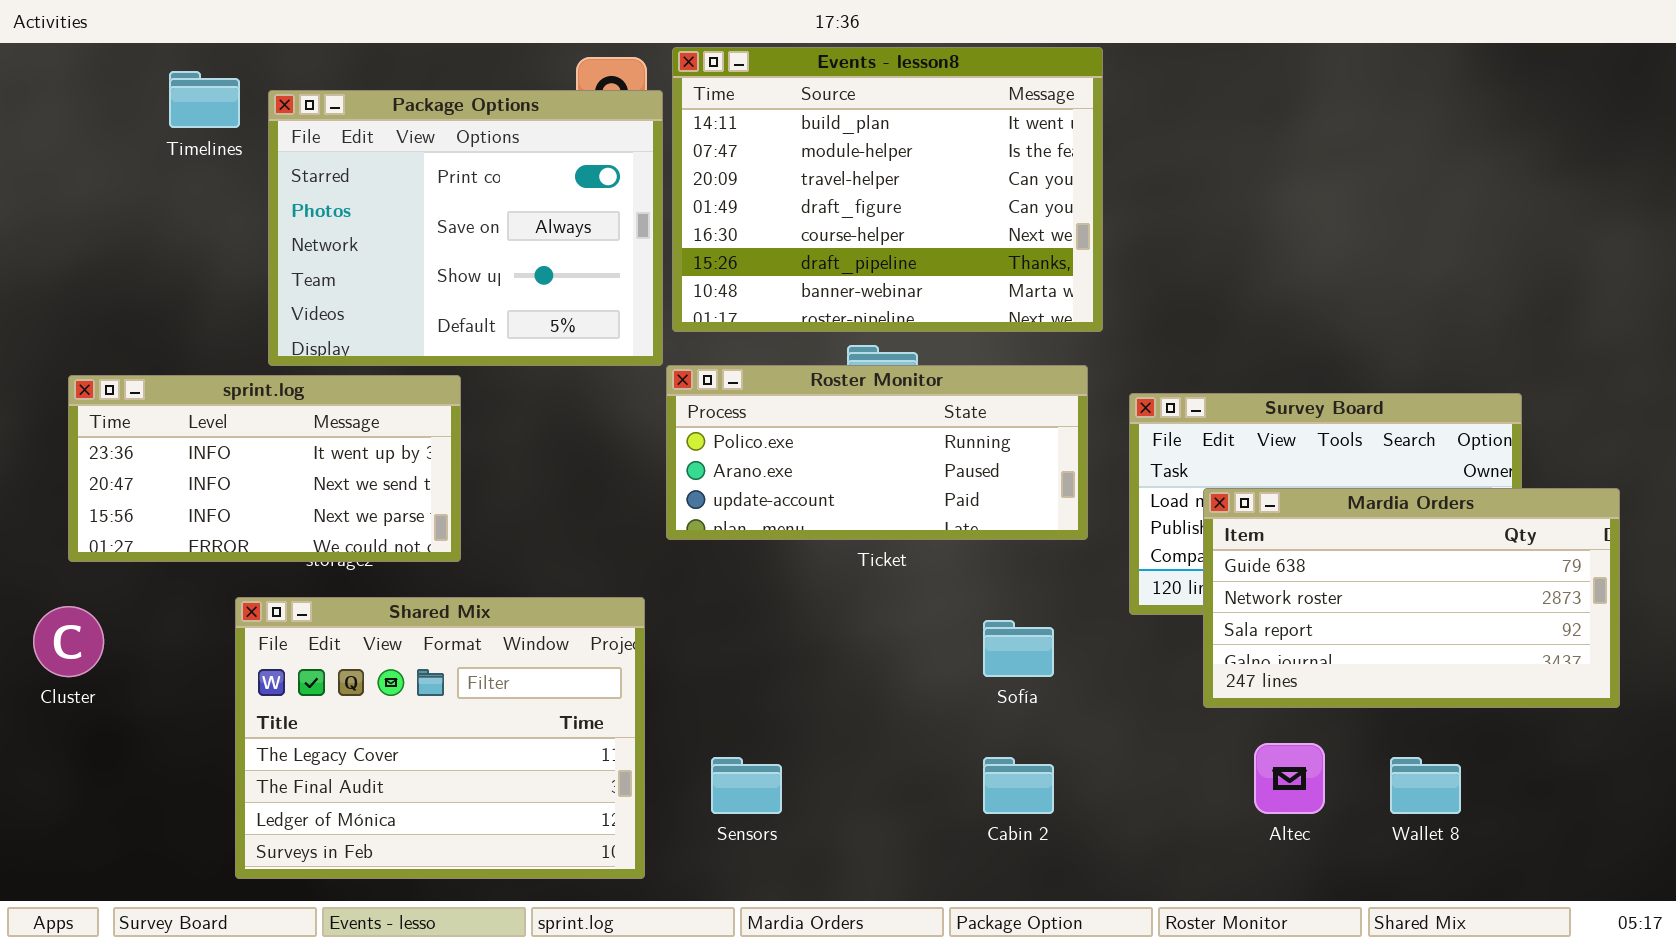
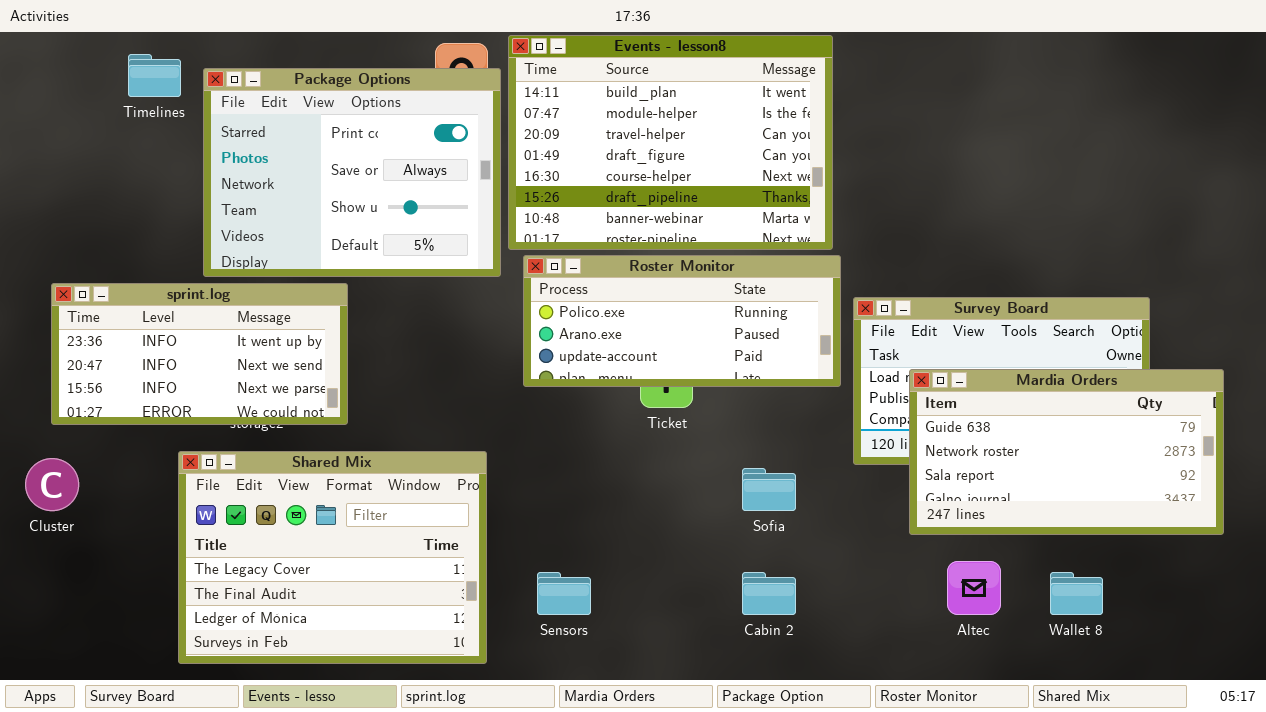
Roster Monitor: [666,365,1088,540] -> [523,255,841,387], moved

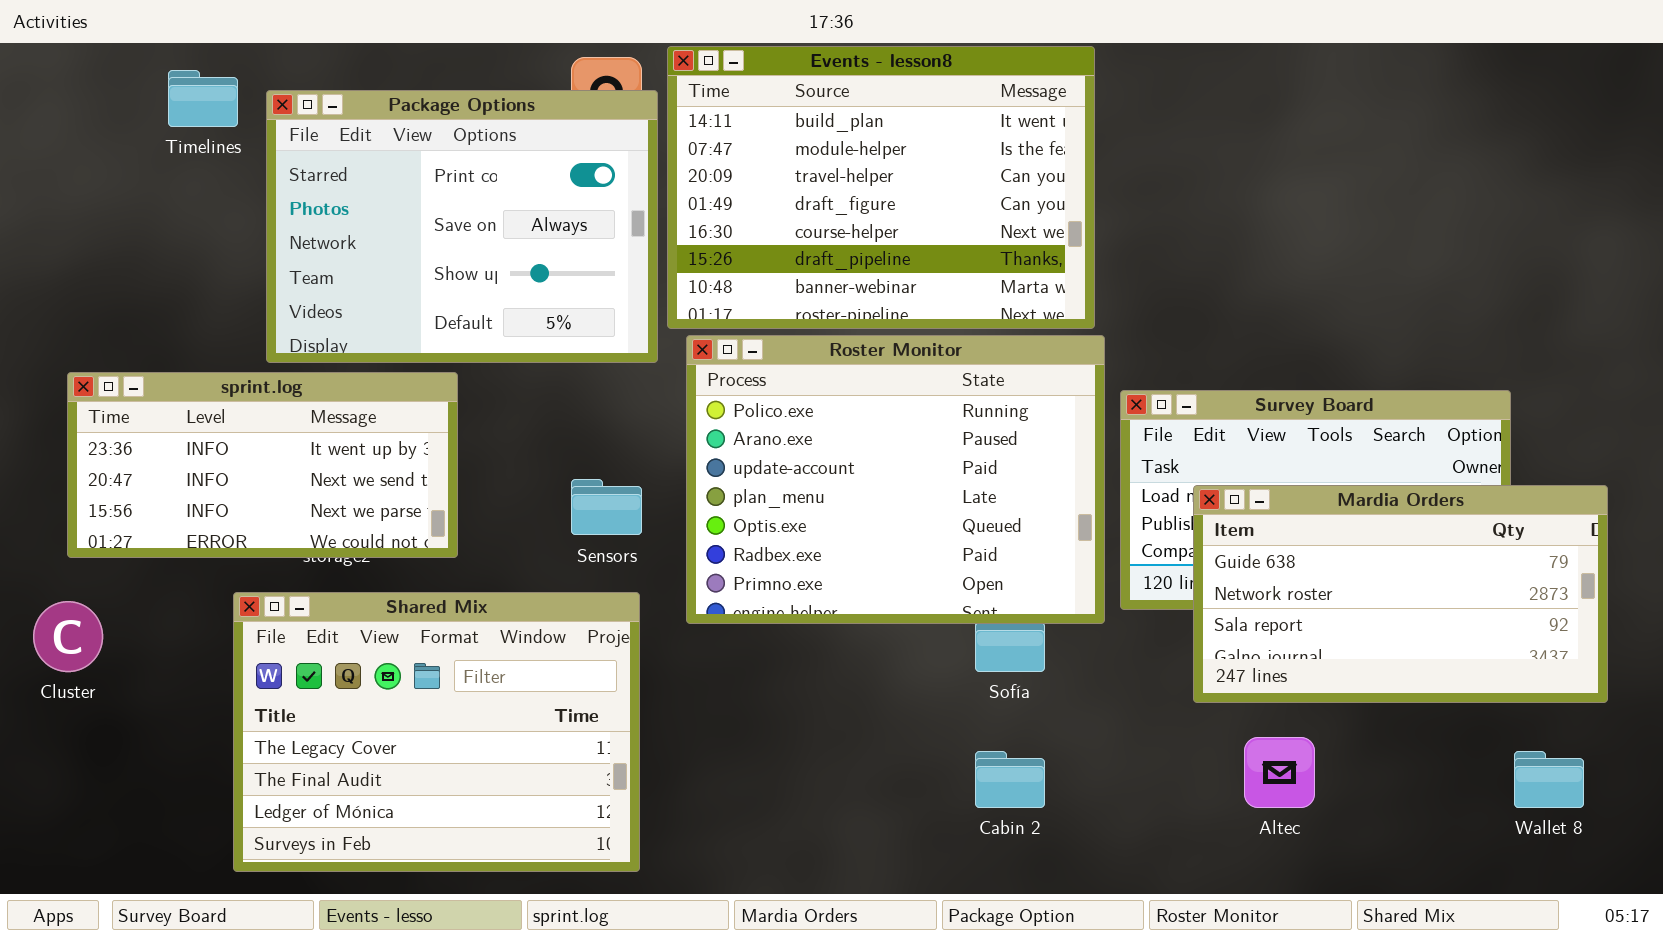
Roster Monitor: [523,255,841,387] -> [686,335,1105,624], resized
Sensors: [537,572,591,615] -> [571,479,642,535], moved
Wallet 8: [1050,572,1103,615] -> [1514,751,1584,808], moved

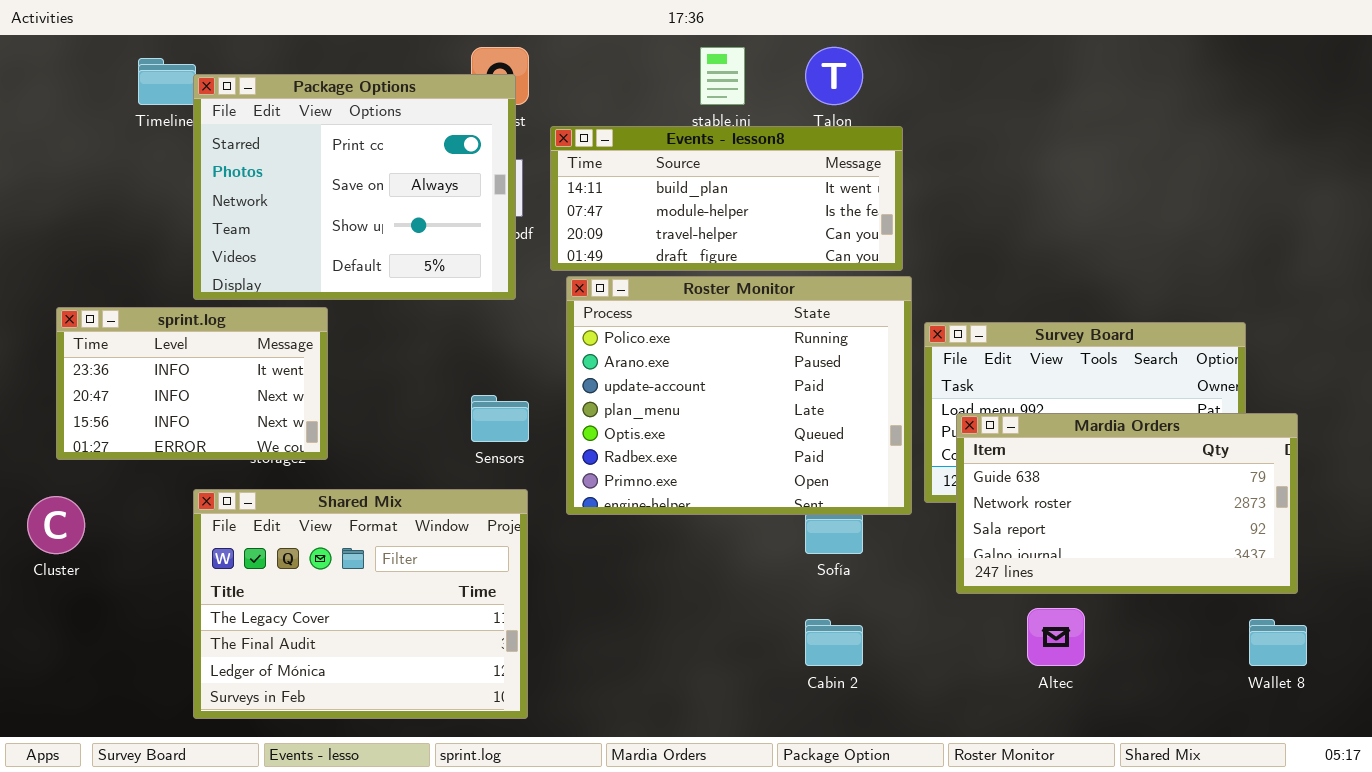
Events - lesson8: [667,46,1095,329] -> [550,126,903,271], resized
Package Options: [266,90,658,363] -> [193,74,516,300], moved
sprint.log: [67,372,458,558] -> [56,307,328,460], resized
Mardia Orders: [1193,485,1608,703] -> [956,413,1298,594], moved

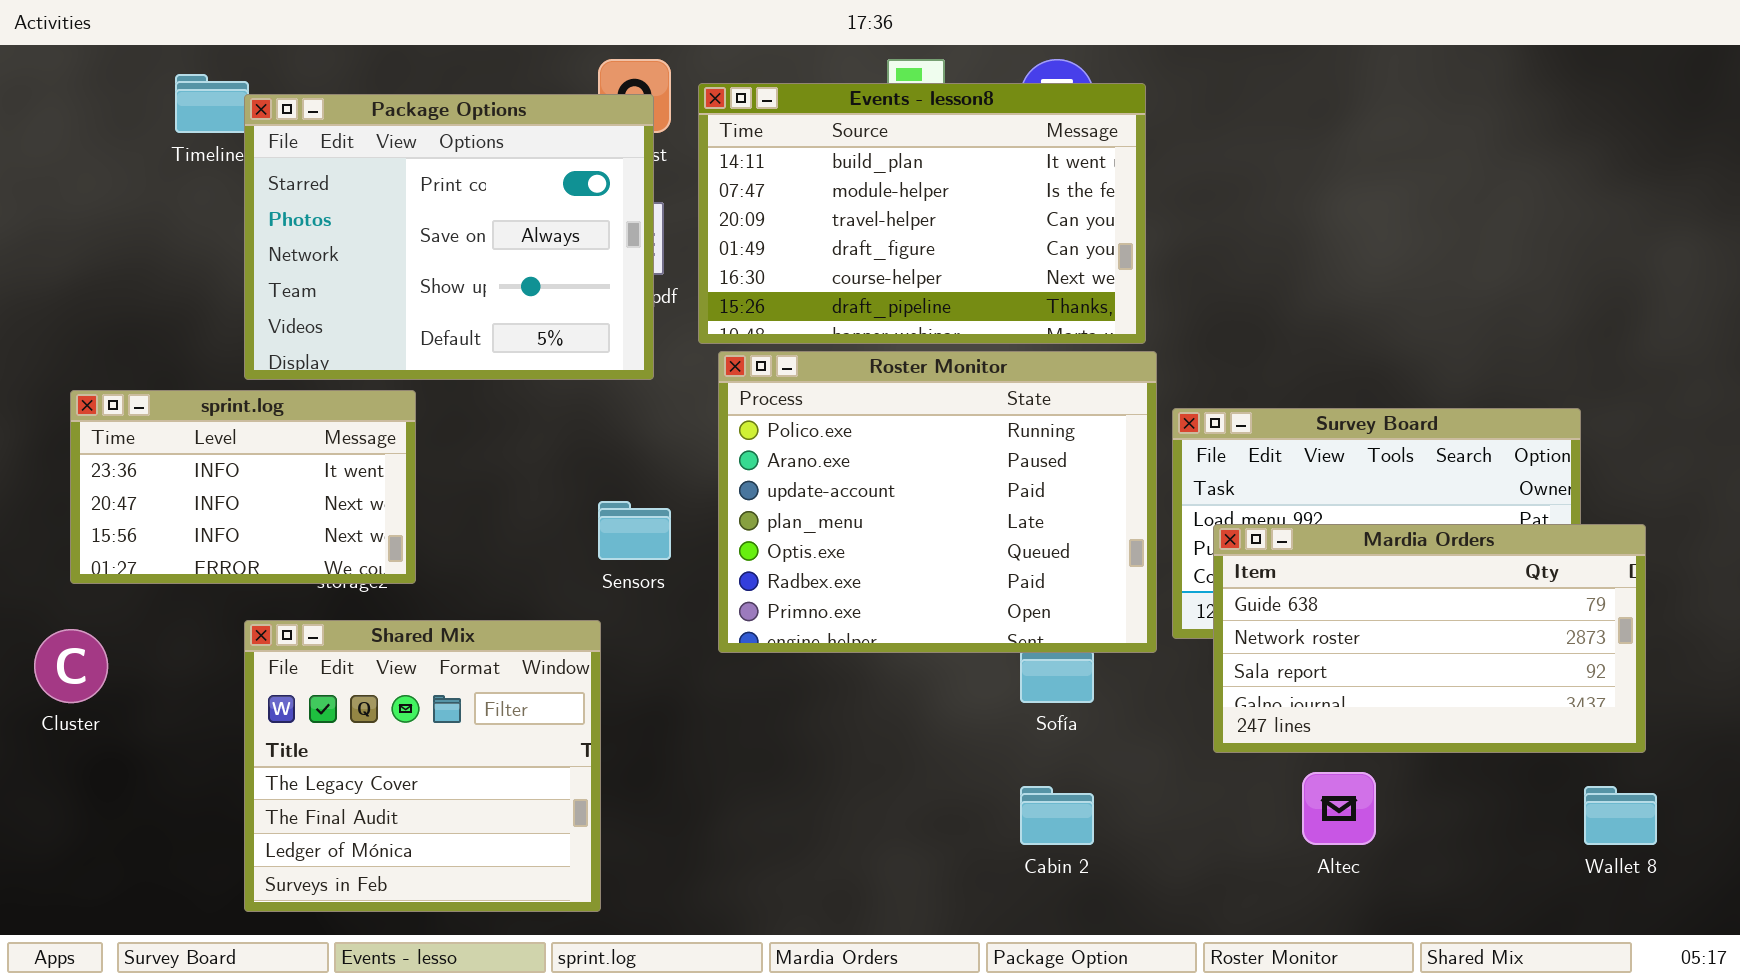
Events - lesson8: [550,126,903,271] -> [698,83,1146,344], resized
Shared Mix: [193,489,528,719] -> [244,620,601,912], resized

